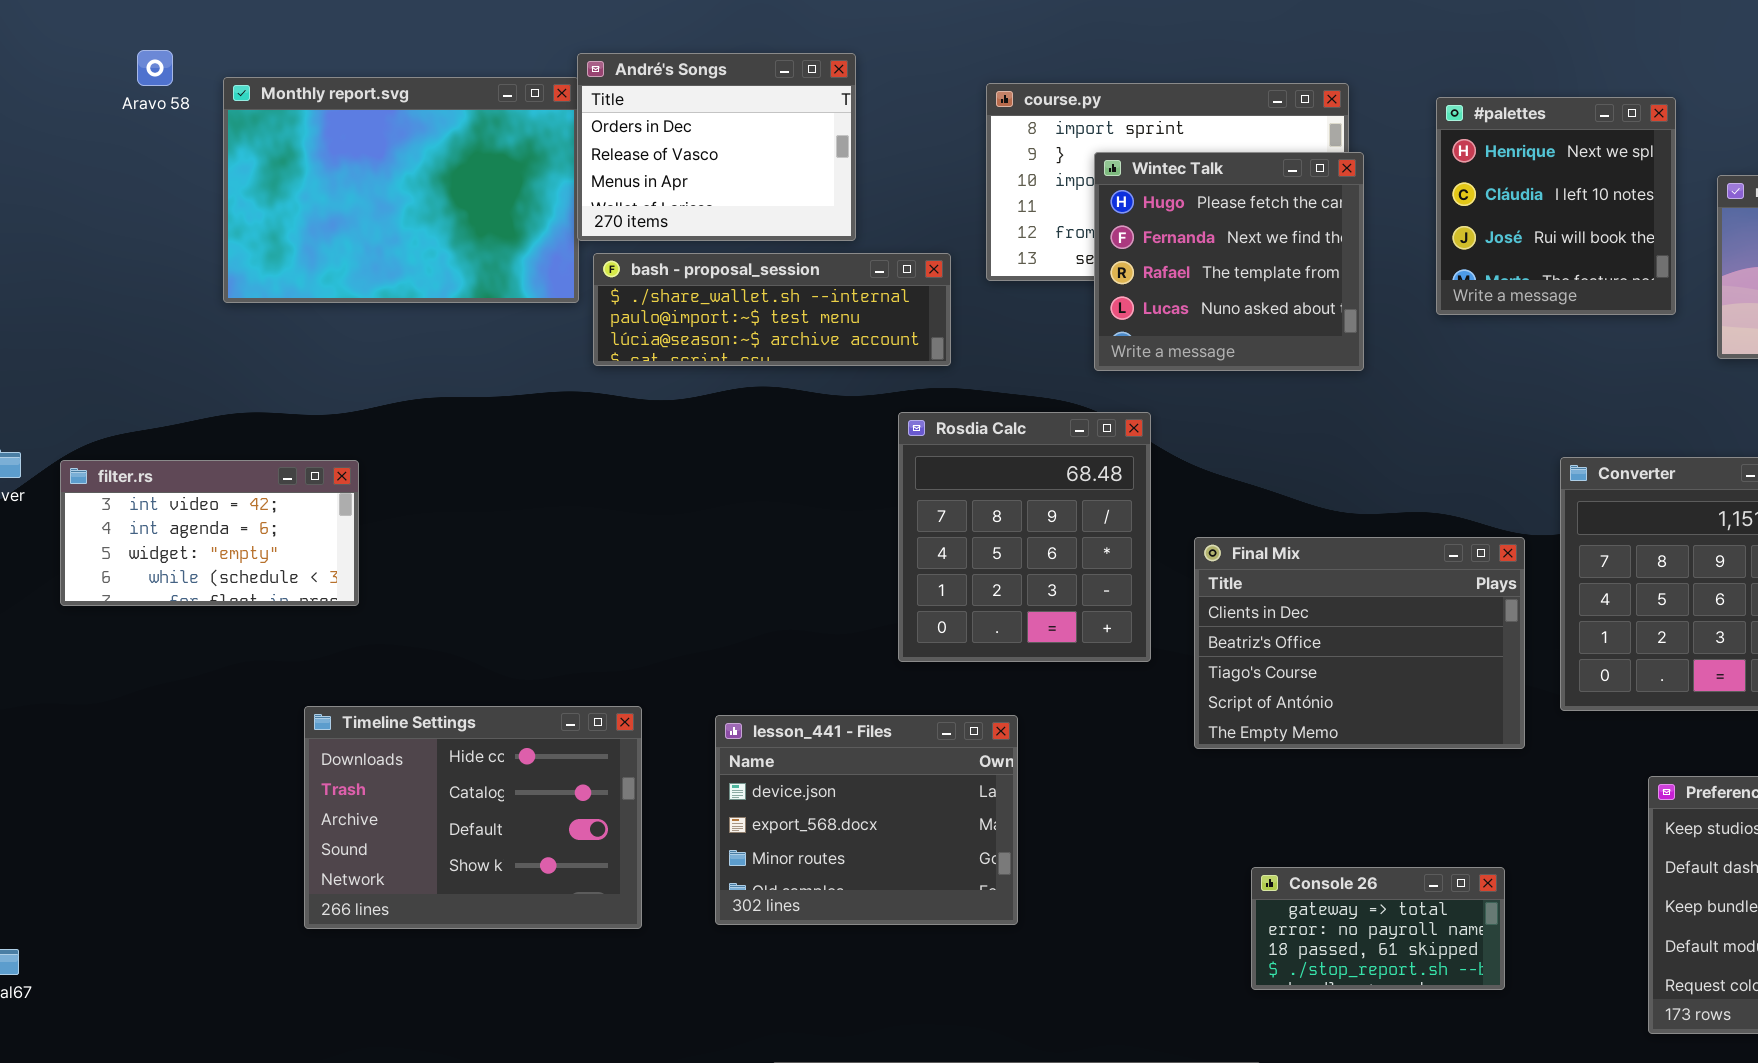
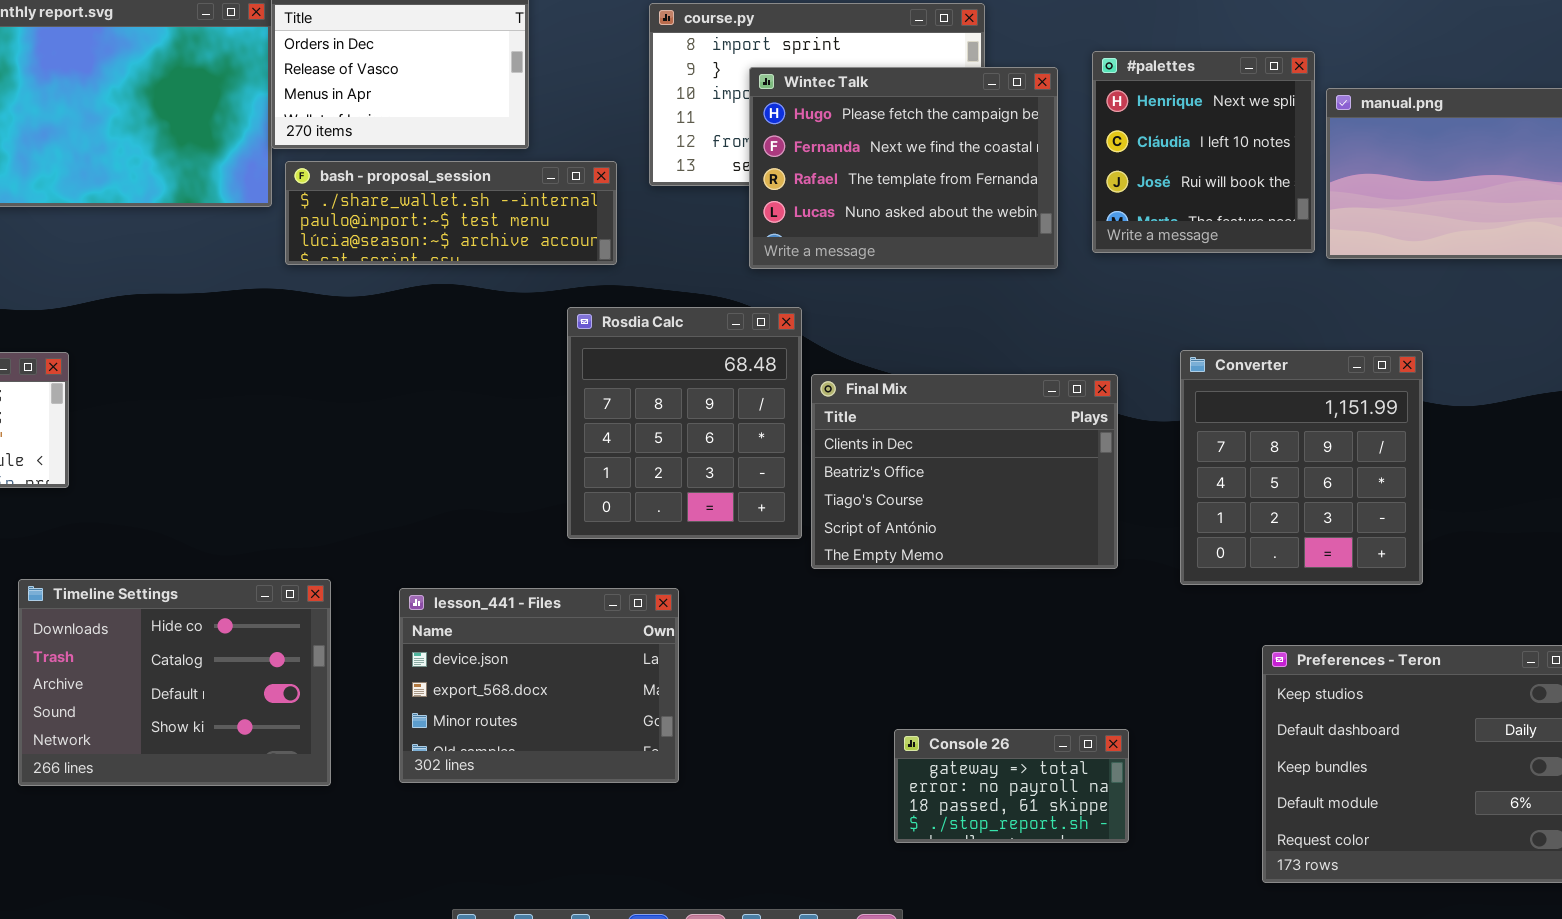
#palettes: [1436,97,1676,315] -> [1092,51,1315,253], moved
Wintec Talk: [1094,152,1364,371] -> [749,67,1058,269], resized
Final Mix: [1194,537,1525,749] -> [811,374,1118,569], moved

